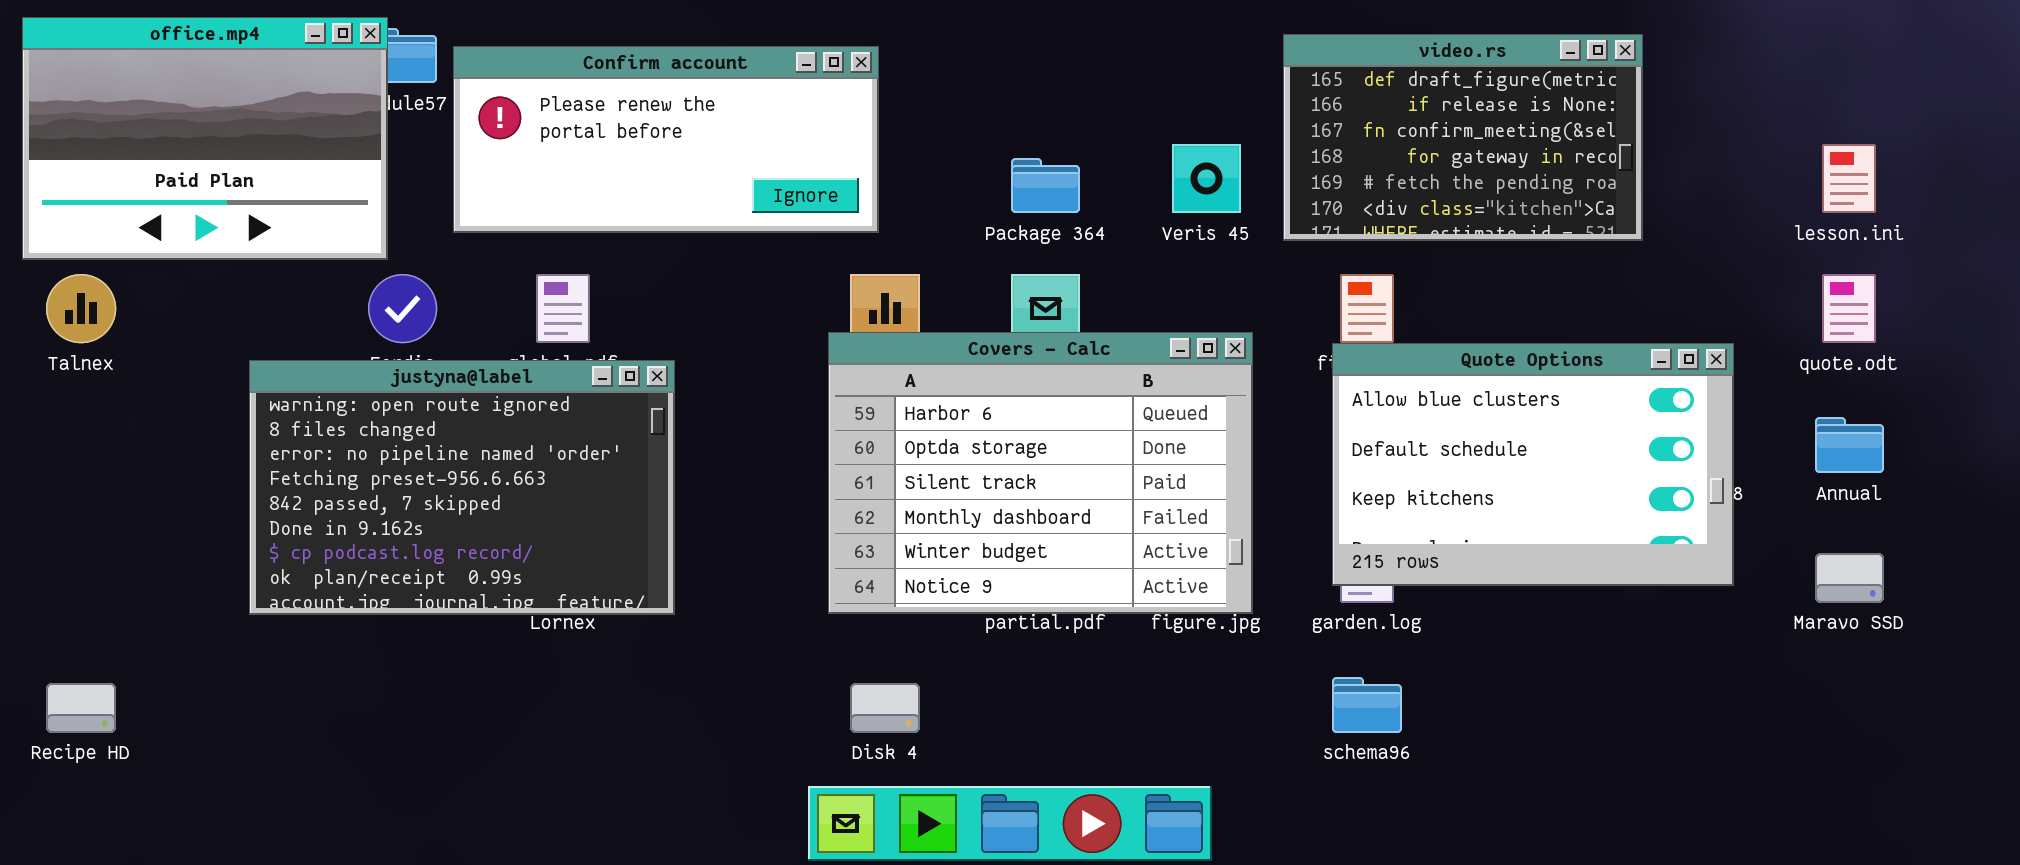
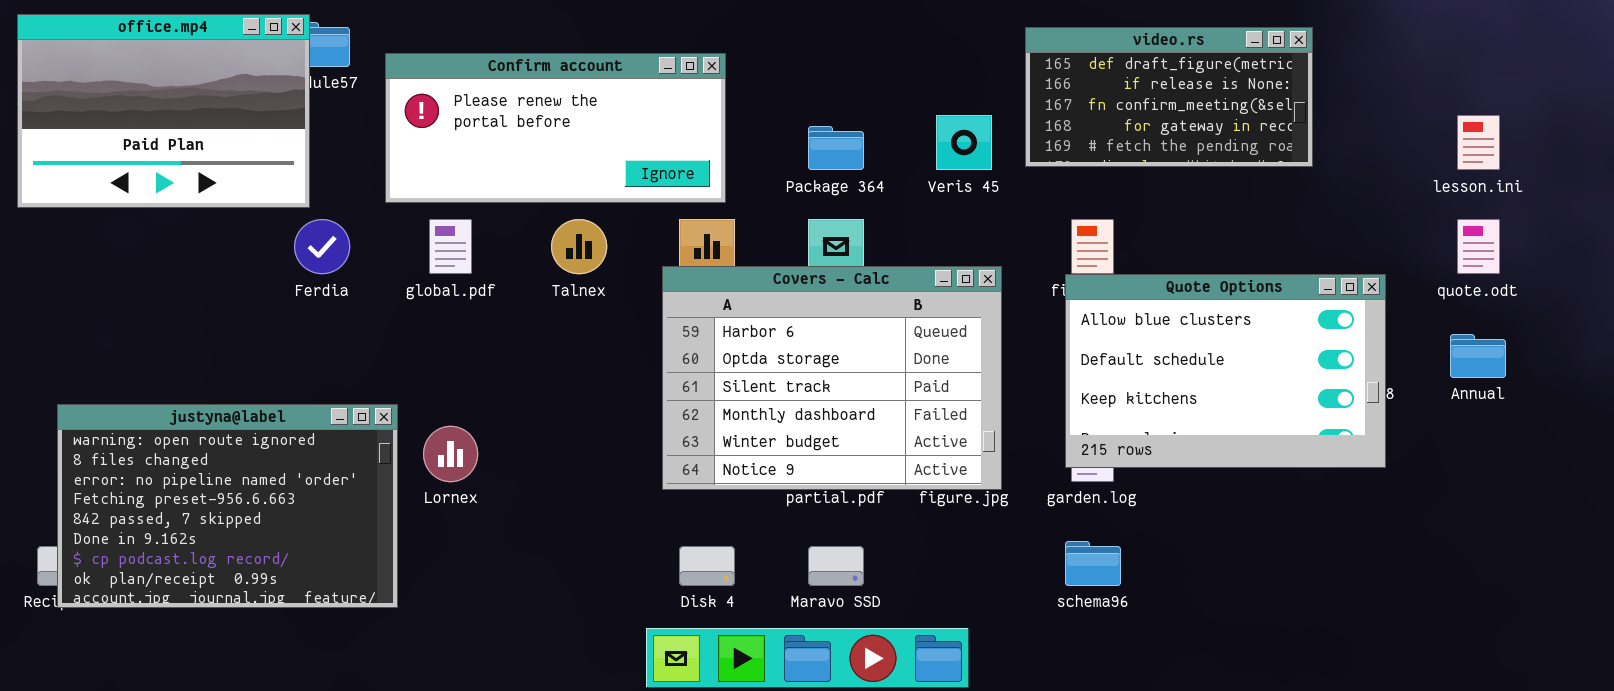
video.rs: [1283,34,1643,241] -> [1025,27,1313,167], resized
Confirm account: [453,46,879,233] -> [385,53,726,203], moved
Talnex: [46,274,116,343] -> [551,219,607,274], moved
justyna@label: [249,360,675,615] -> [57,404,398,608], moved
Maravo SSD: [1815,553,1884,603] -> [808,546,864,586], moved

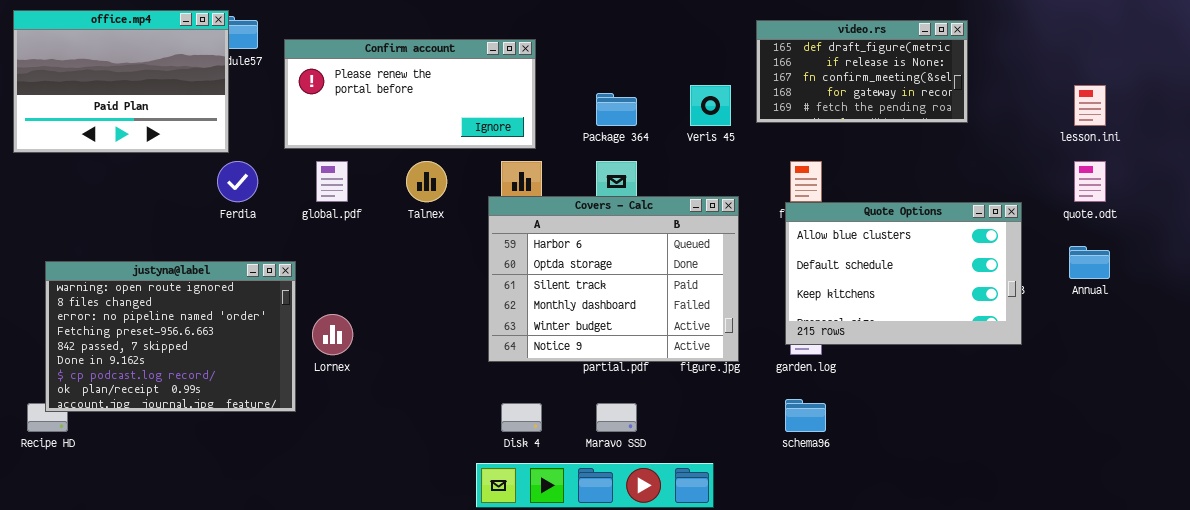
justyna@label: [57,404,398,608] -> [45,261,296,412], moved

